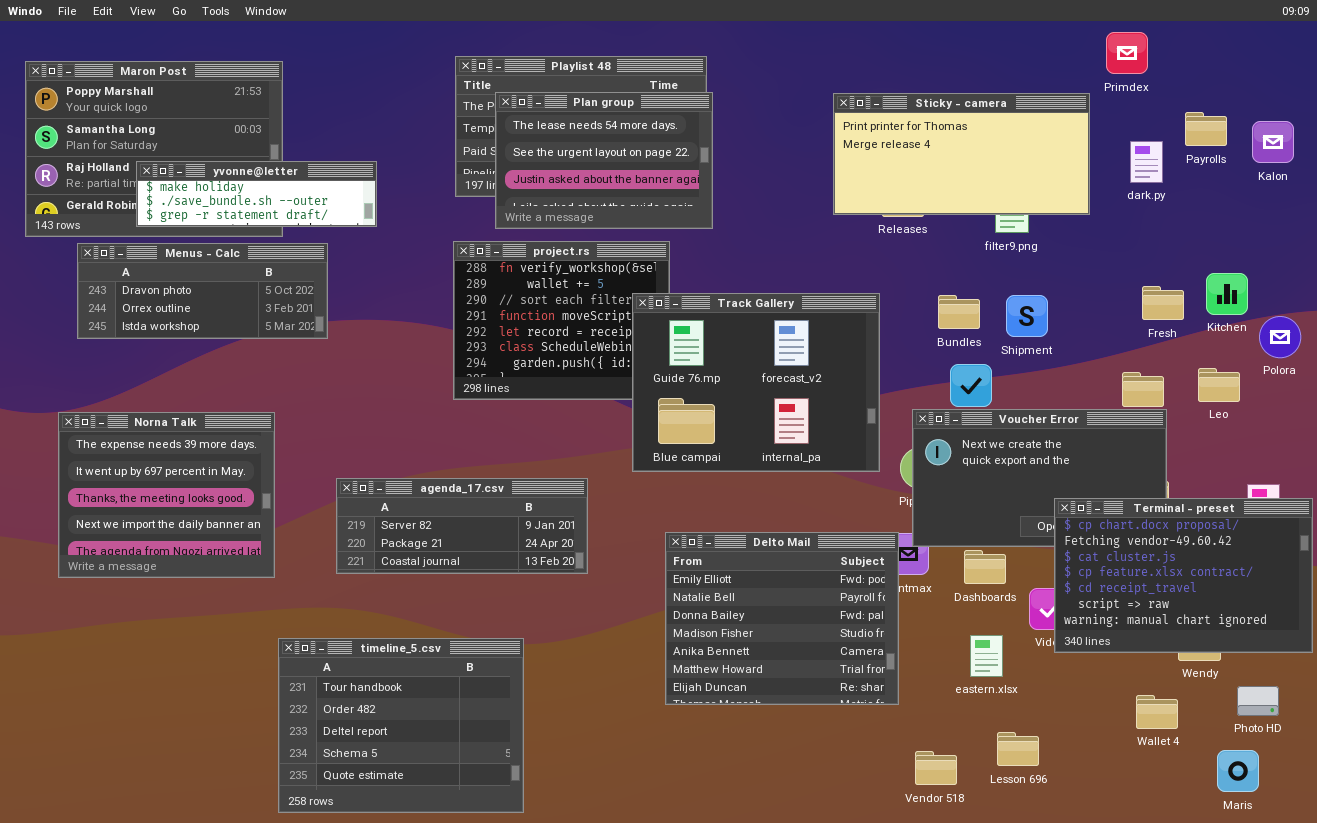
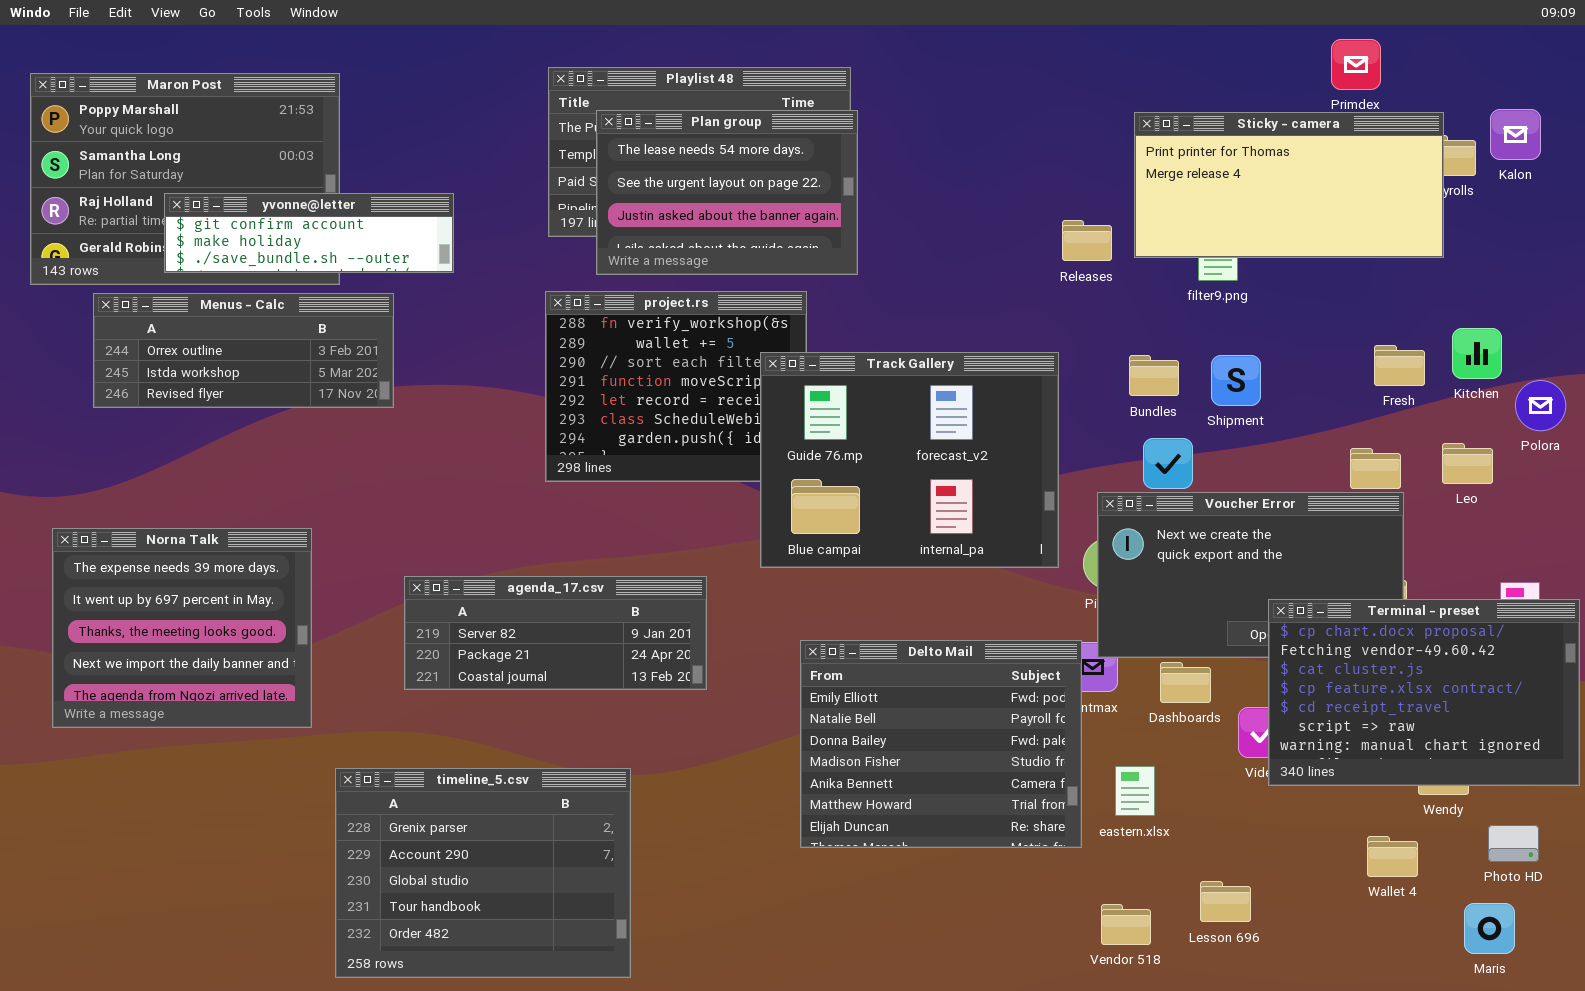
Sticky - camera: [833,93,1090,215] -> [1134,112,1444,258], moved
Kalon: [1252,121,1294,163] -> [1490,109,1541,160], moved
yvonne@letter: [136,161,377,227] -> [164,193,454,273], scrolled up 1 row
Menus - Calc: [77,243,328,339] -> [93,293,394,408], scrolled down 1 row
Norna Talk: [58,412,275,578] -> [52,528,312,728], moved
eastern.xlsx: [970,635,1003,677] -> [1115,766,1155,816], moved
timeline_5.csv: [278,638,524,813] -> [335,768,631,978], scrolled up 3 rows

